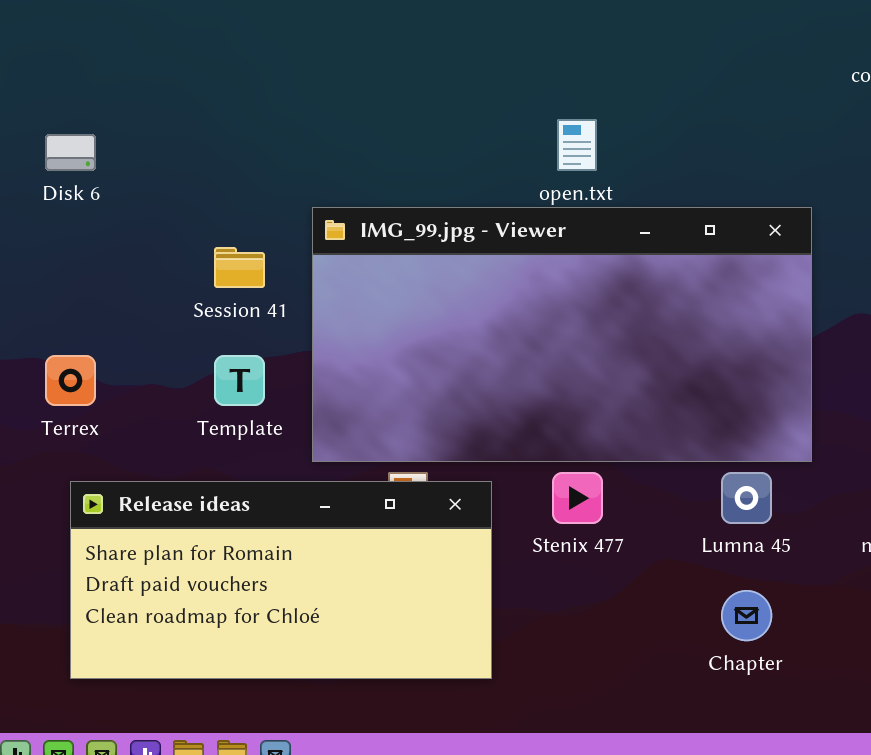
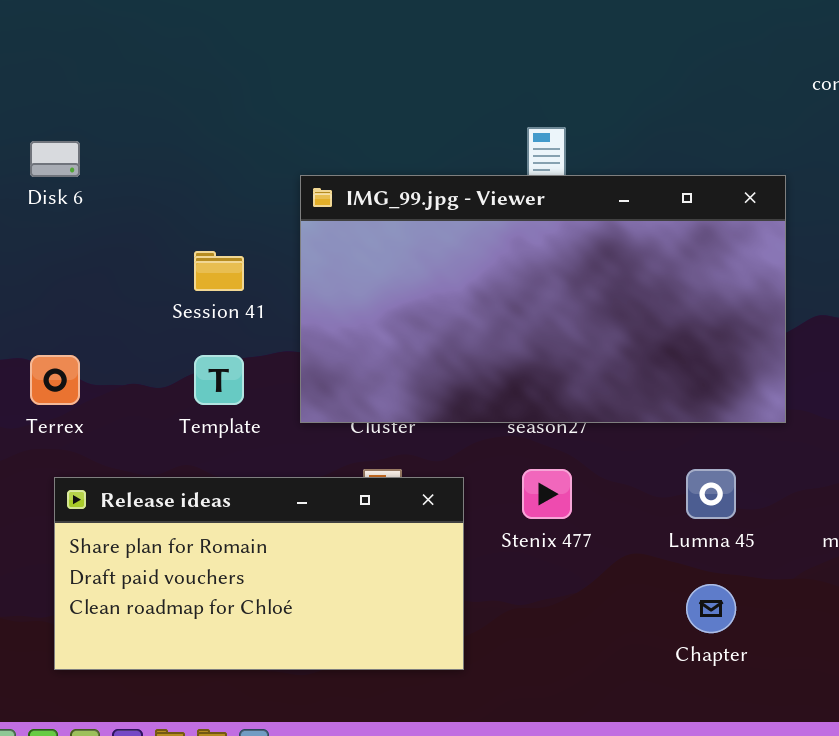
IMG_99.jpg - Viewer: [312,207,812,462] -> [300,175,786,423], moved

